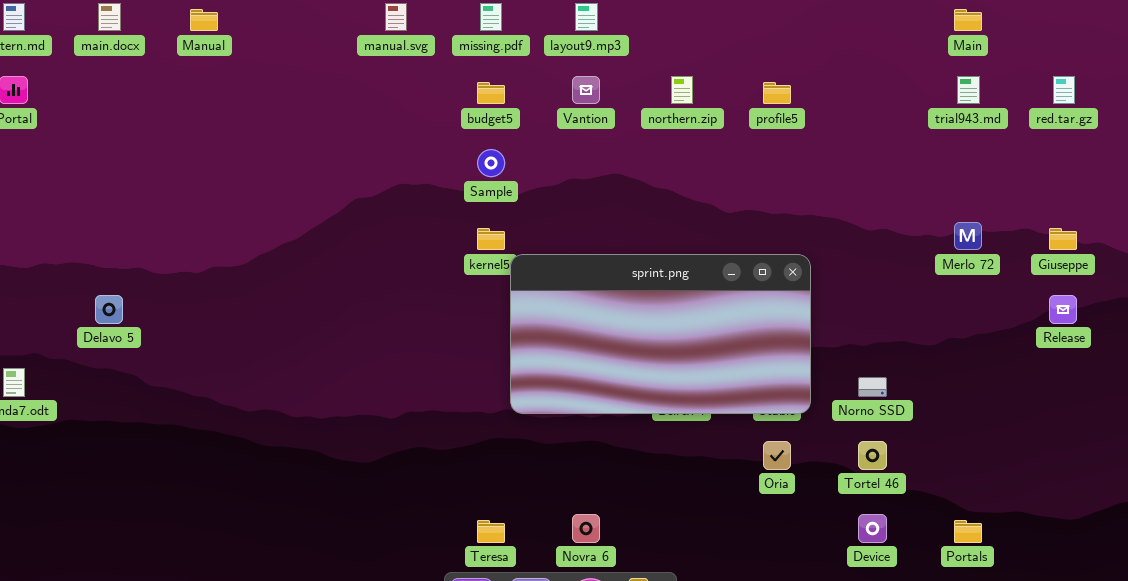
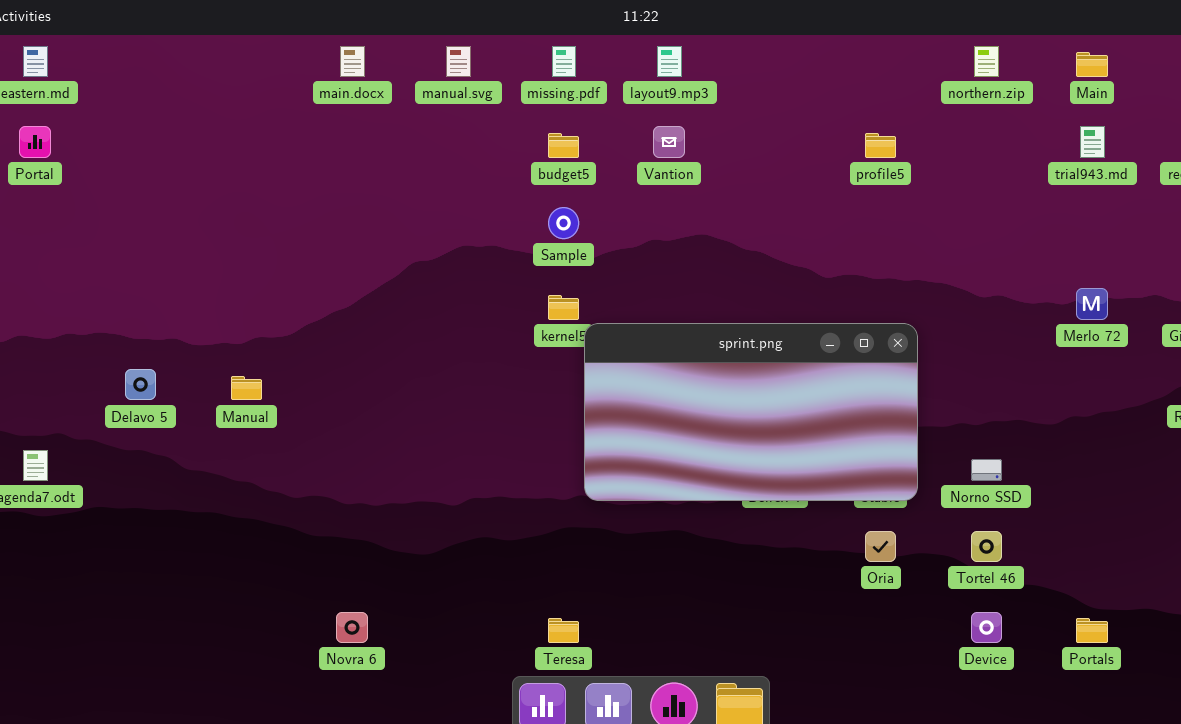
main.docx: [98,3,121,31] -> [340,46,365,77], moved
Manual: [190,9,218,31] -> [231,376,262,400], moved
northern.zip: [671,76,693,104] -> [974,46,999,77], moved
Novra 6: [572,514,600,543] -> [336,612,368,643], moved

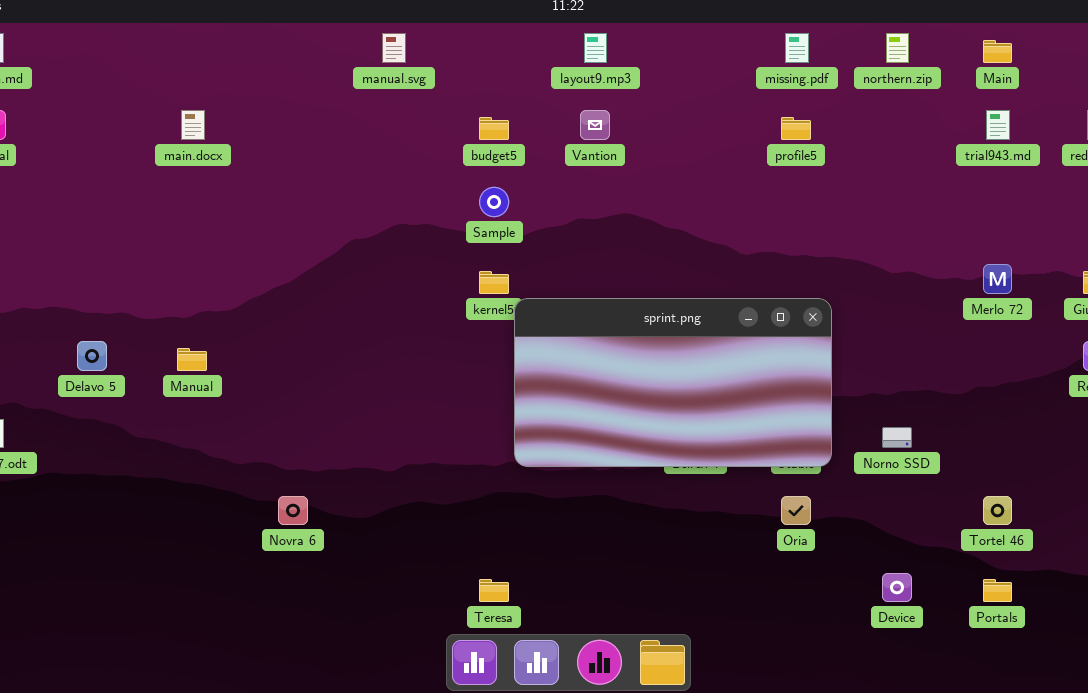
main.docx: [340,46,365,77] -> [181,110,205,140], moved
missing.pdf: [552,46,576,77] -> [785,33,809,63], moved
Tortel 46: [971,531,1002,562] -> [983,496,1012,525], moved
Novra 6: [336,612,368,643] -> [278,496,308,525], moved

